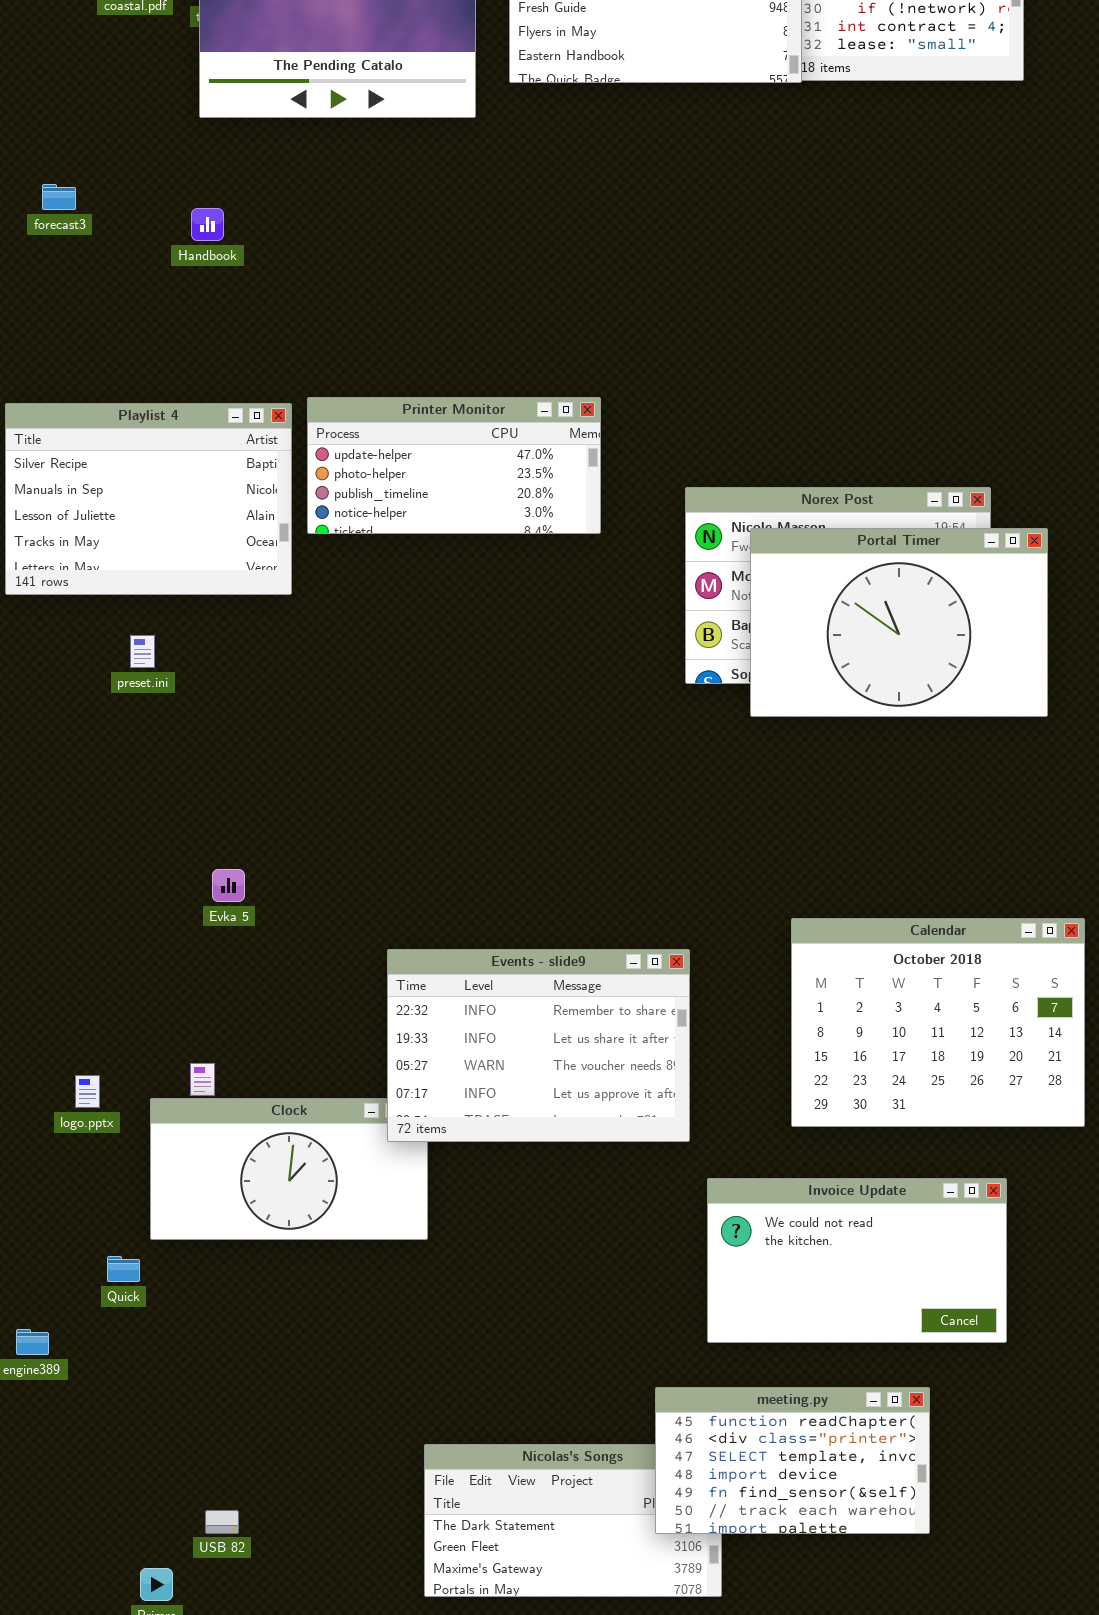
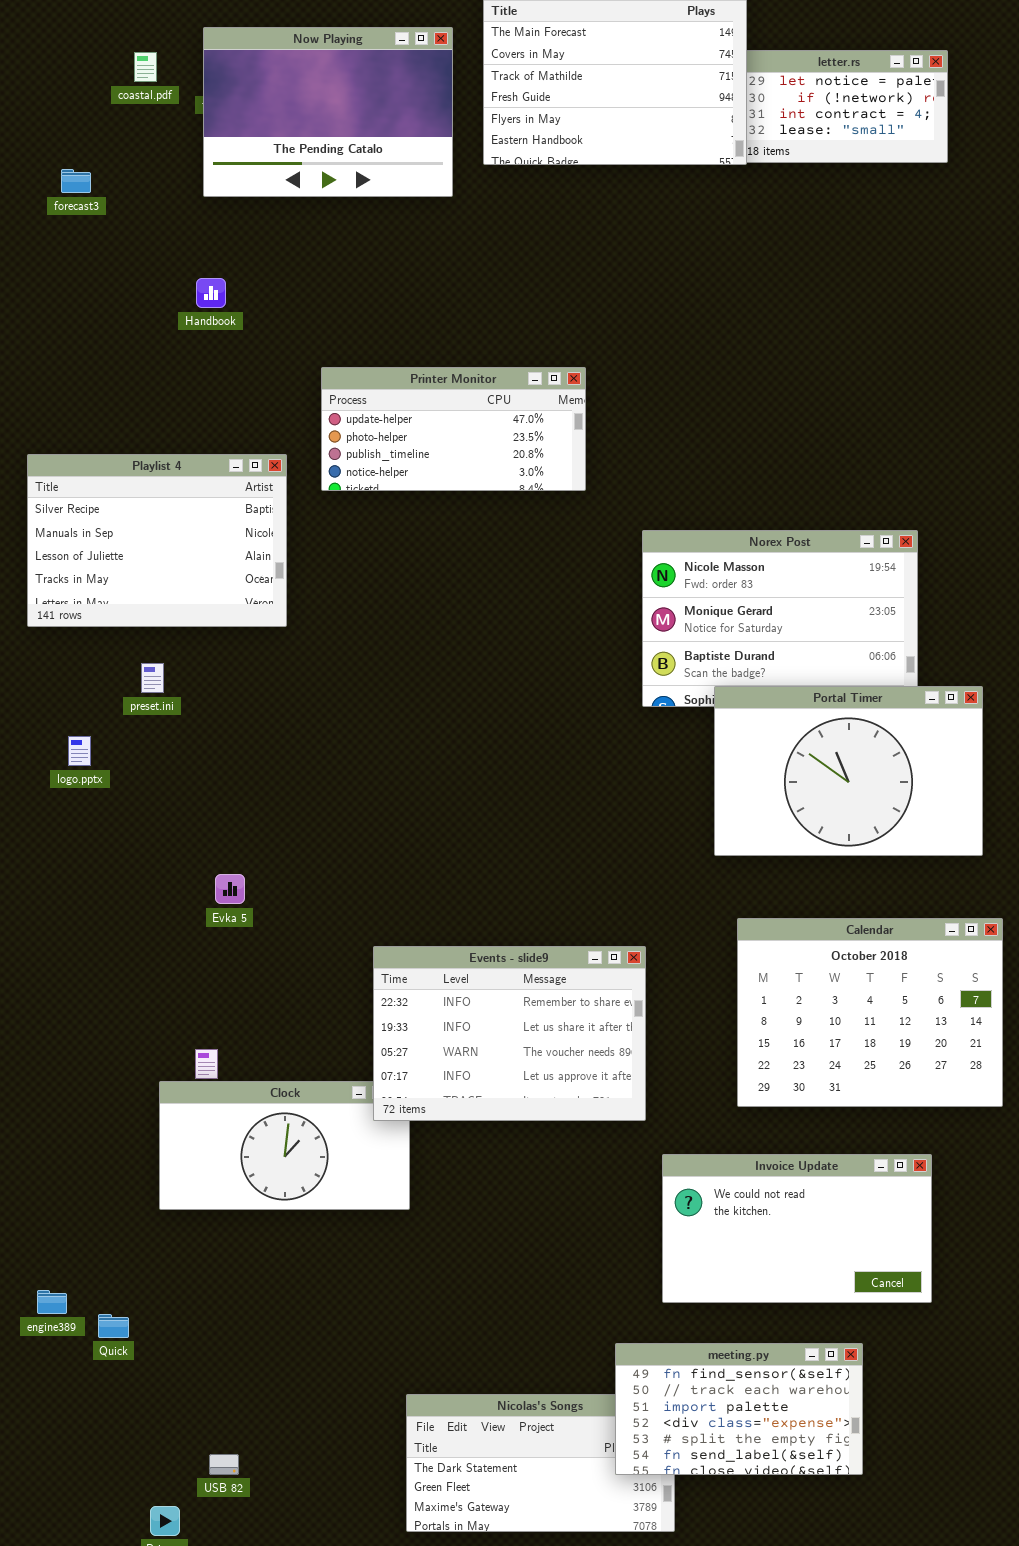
forecast3: [42,184,76,210] -> [61,169,91,193], moved
Printer Monitor: [307,397,601,534] -> [321,367,586,491], moved
Portal Timer: [750,528,1048,717] -> [714,686,983,856], moved
logo.pptx: [75,1075,100,1108] -> [68,736,91,766], moved
Quick: [107,1256,140,1282] -> [98,1314,129,1338], moved
meeting.py: [655,1387,930,1534] -> [615,1343,863,1475], scrolled down 4 rows

